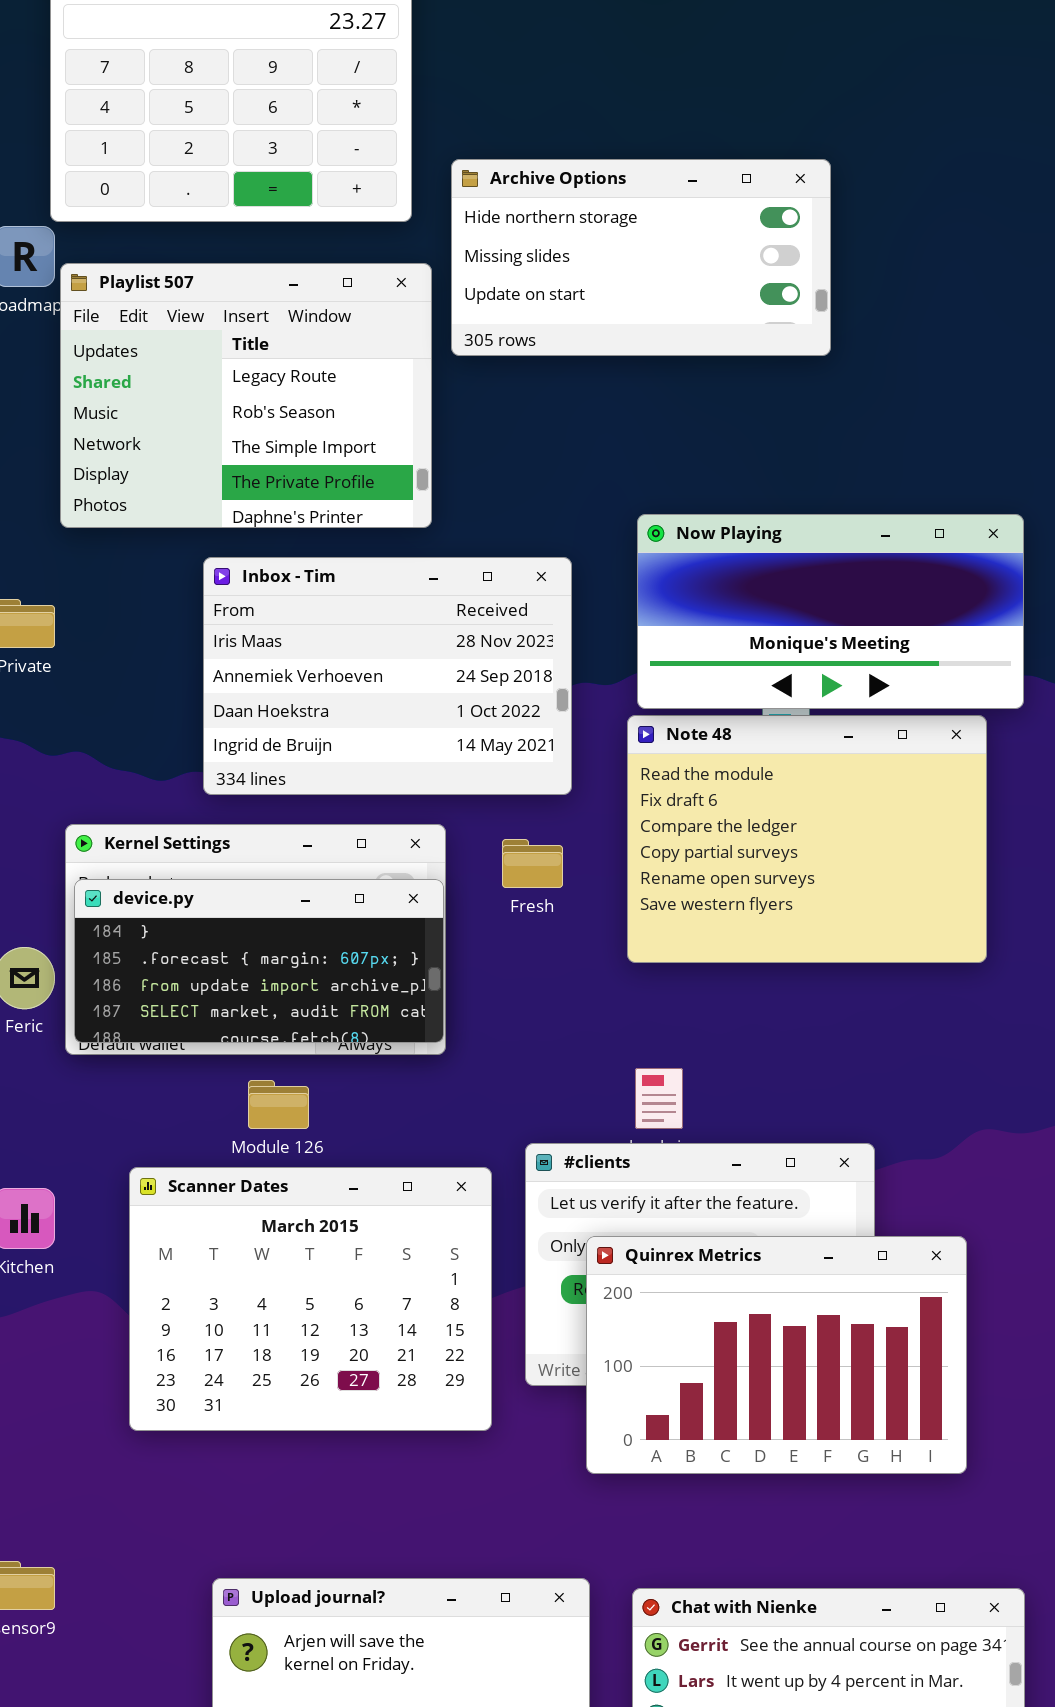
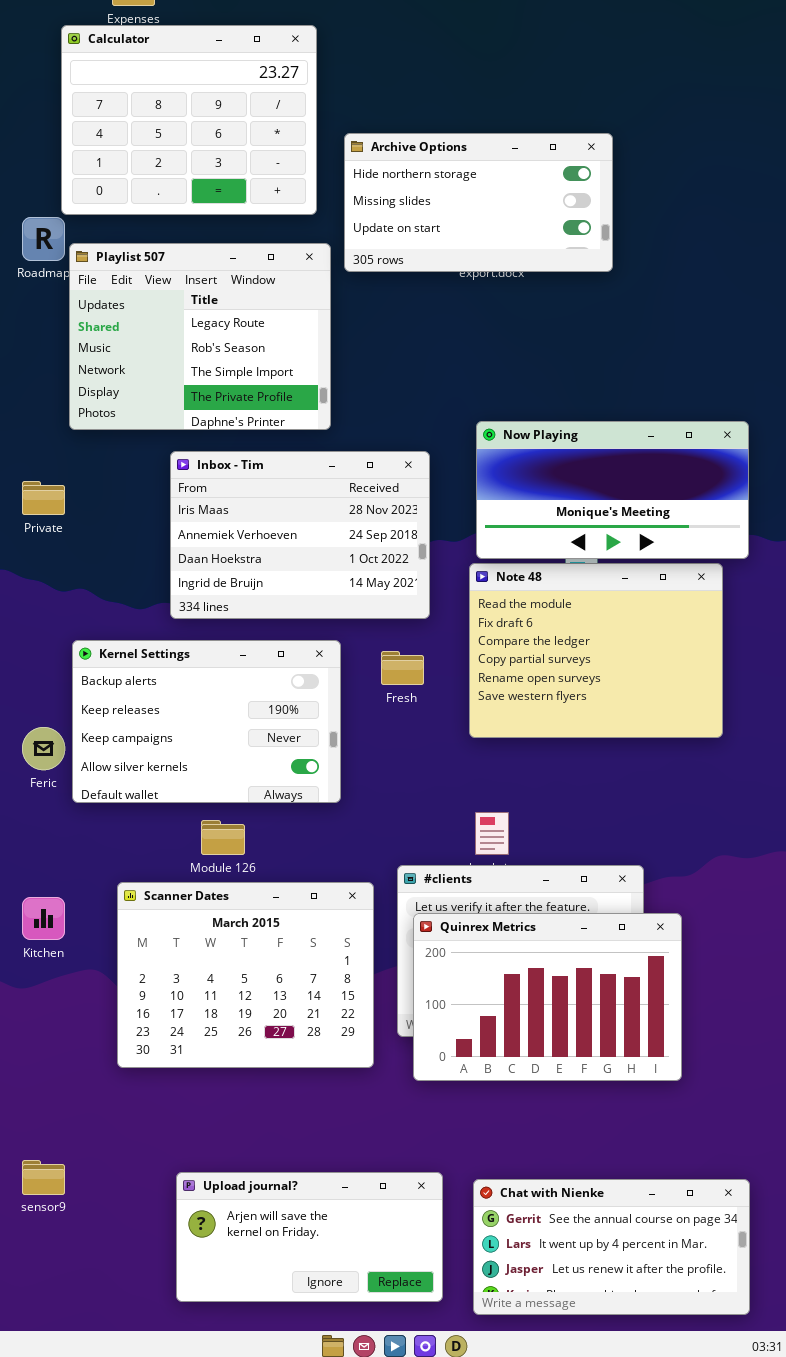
Archive Options: [451,159,831,356] -> [344,133,613,272], moved
device.py: [74,879,444,1043] -> none, closed
Quinrex Metrics: [586,1236,967,1474] -> [413,913,682,1081], moved

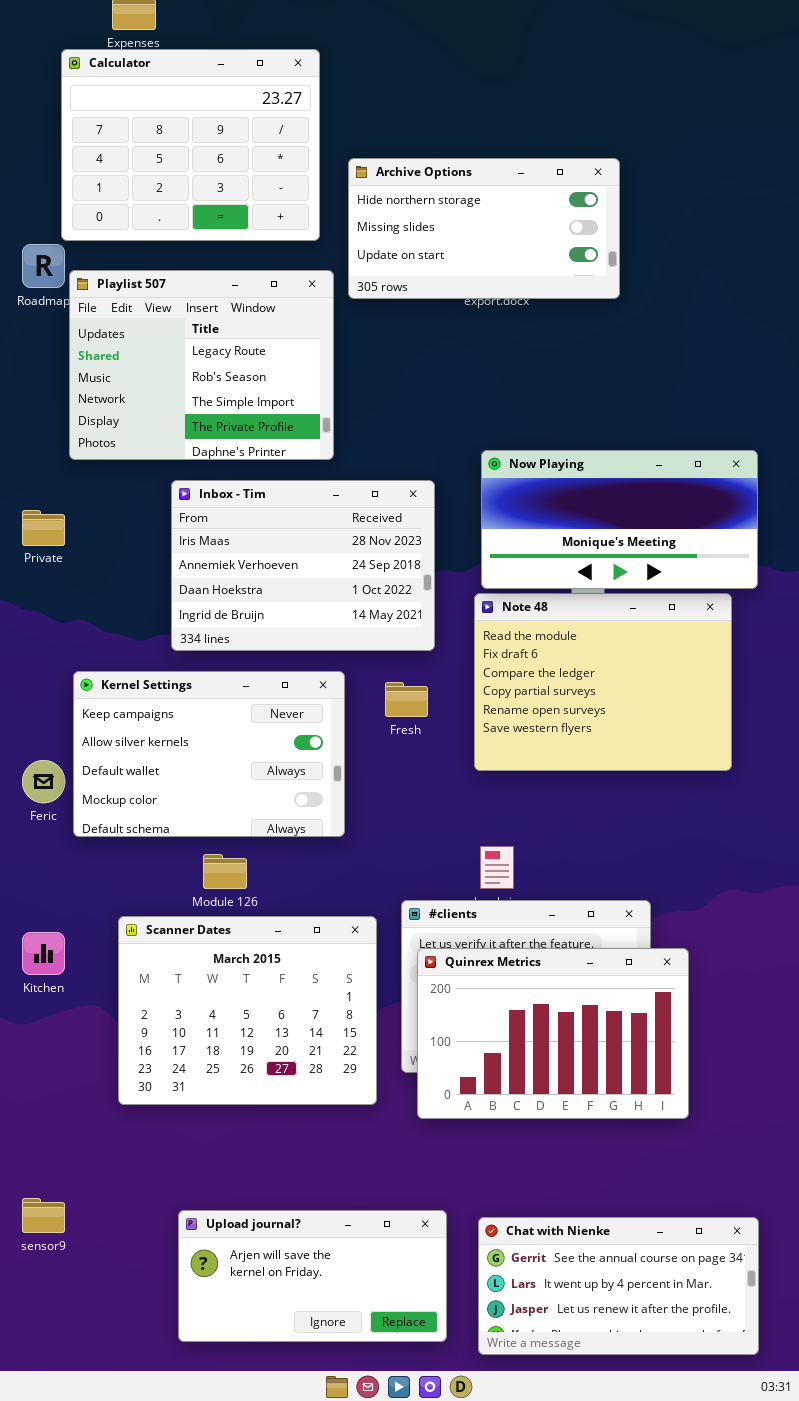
Kernel Settings: [72,640,341,803] -> [73,671,345,837], scrolled down 2 rows

